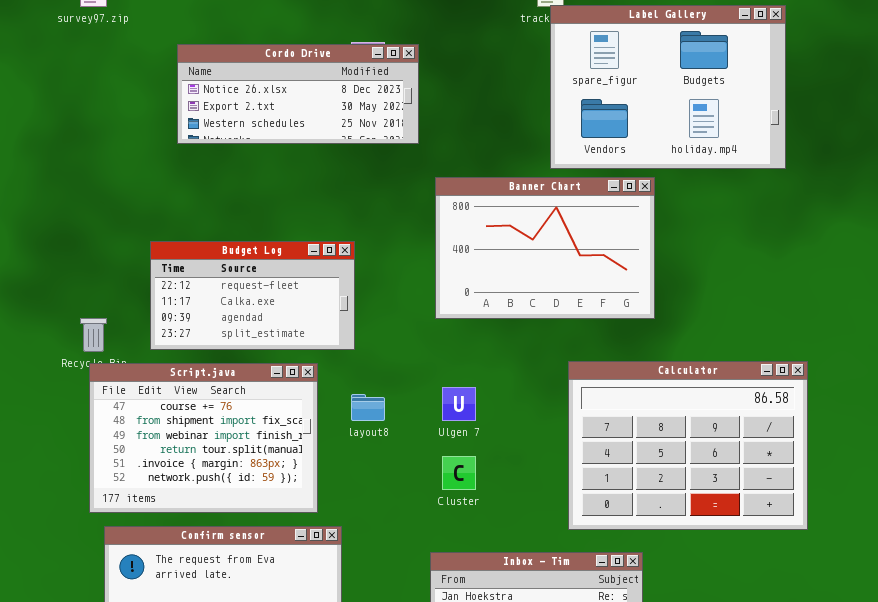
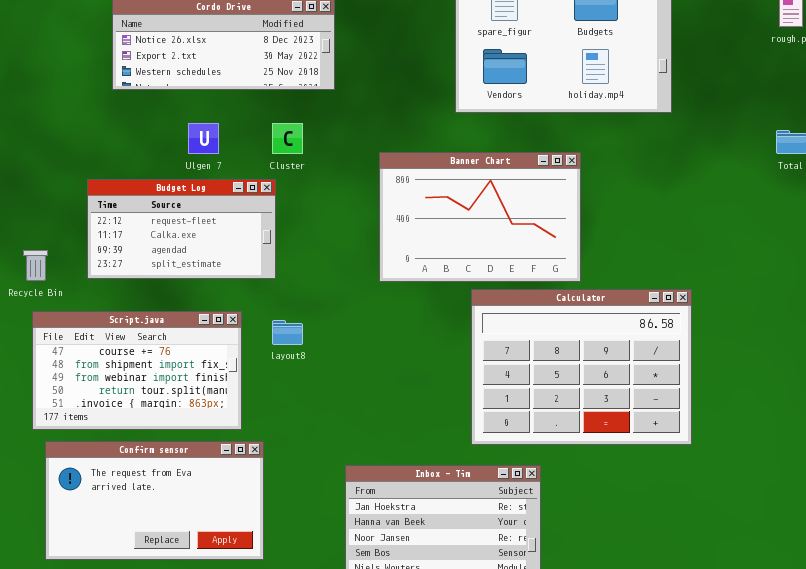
Banner Chart: [435,177,655,319] -> [379,152,581,282], moved
Script.java: [89,363,318,513] -> [32,311,242,430], resized
Ulgen 7: [442,387,476,421] -> [188,123,219,154], moved
Cluster: [442,456,476,490] -> [272,123,303,154], moved

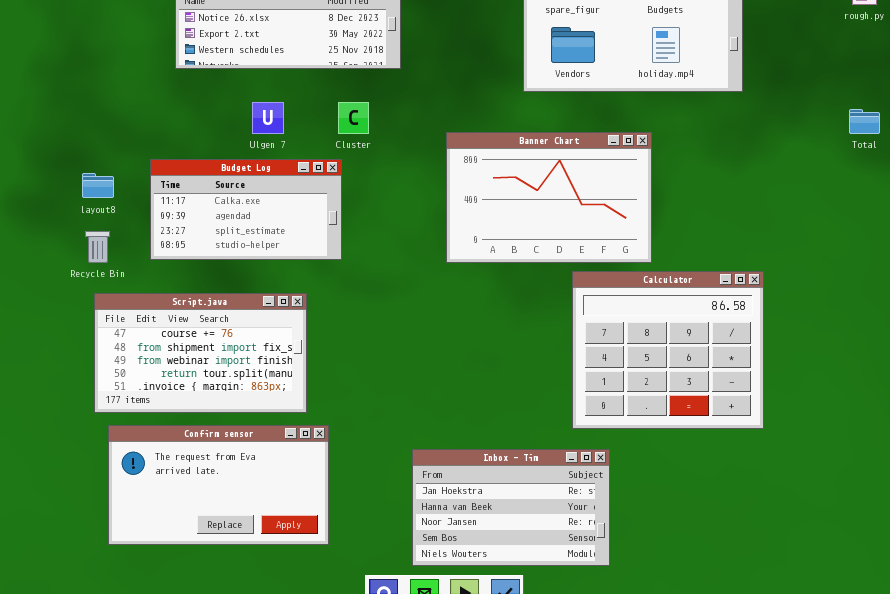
Budget Log: [87,179,276,279] -> [150,159,342,260], scrolled down 1 row
Calculator: [471,289,692,445] -> [572,271,764,429], resized
layout8: [272,320,303,345] -> [82,173,114,198], moved

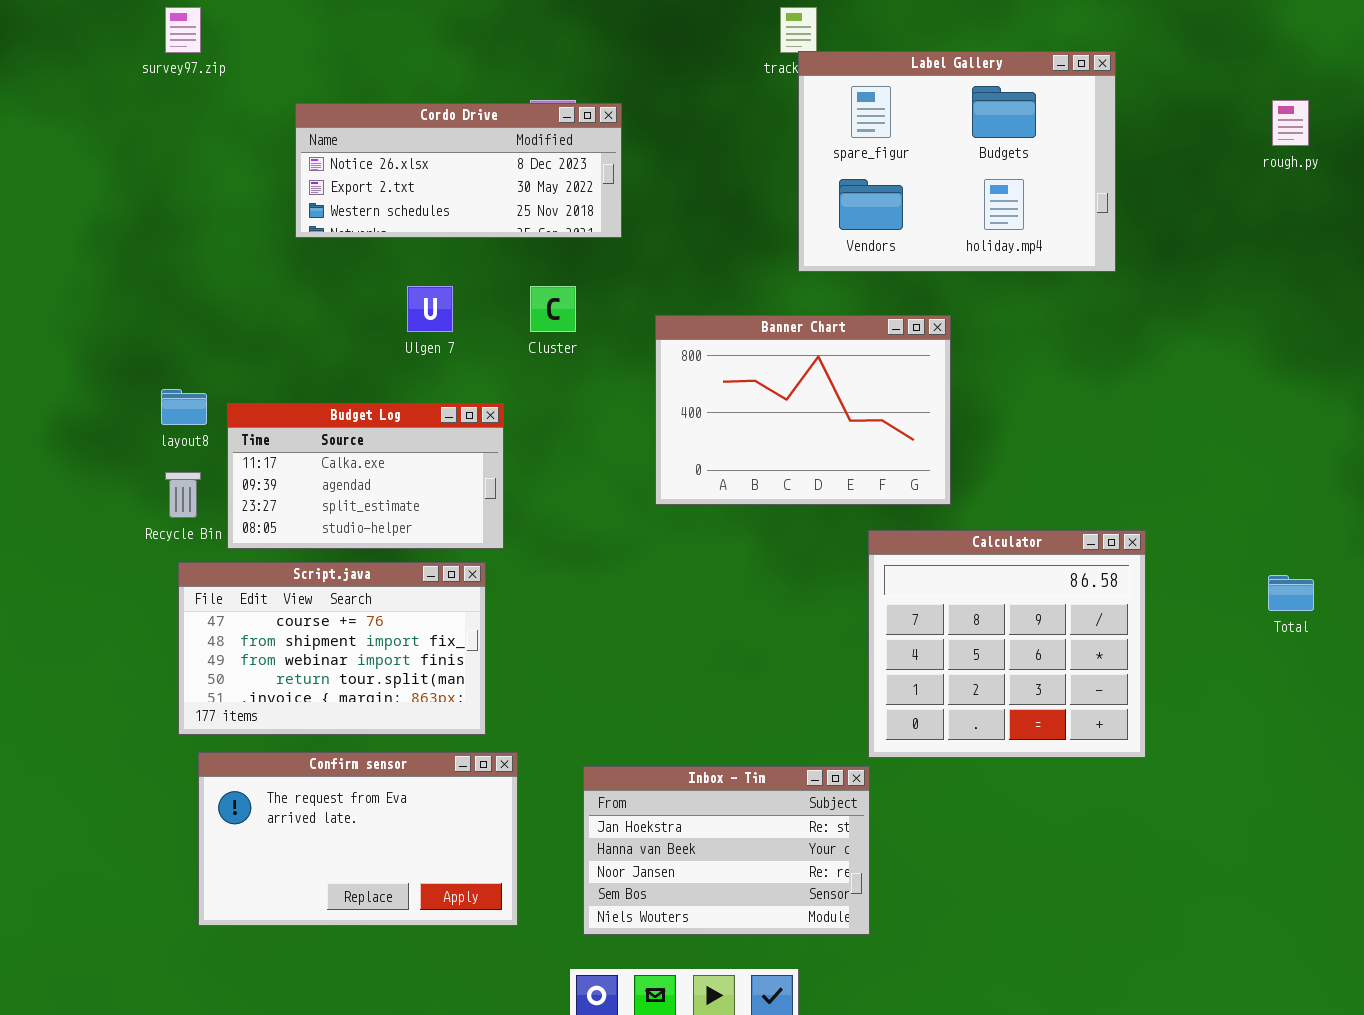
Total: [849,109,880,134] -> [1268,575,1314,611], moved
Banner Chart: [446,132,652,263] -> [655,315,951,505], moved
Budget Log: [150,159,342,260] -> [227,403,504,549], moved
Inbox - Tim: [412,449,610,566] -> [583,766,870,935], moved

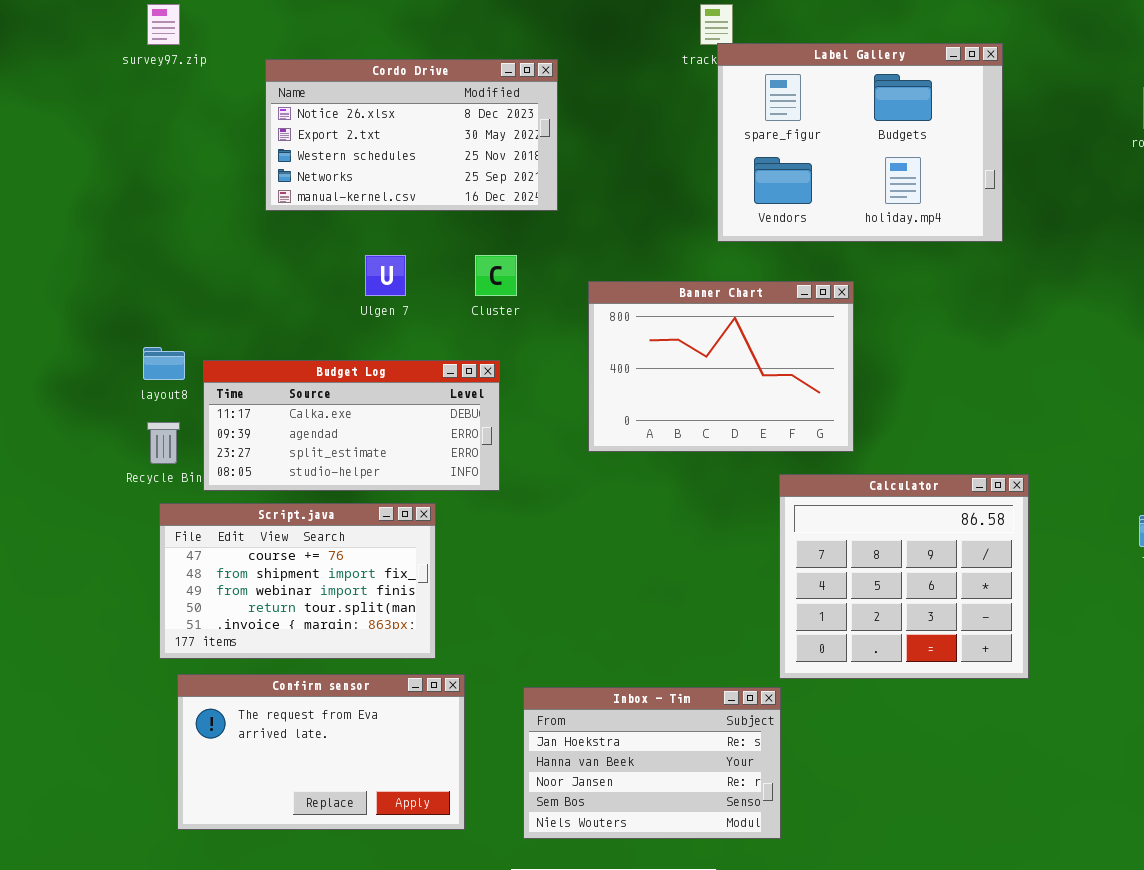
Cordo Drive: [295,103,622,238] -> [265,59,558,211], resized
Budget Log: [227,403,504,549] -> [203,360,500,491], resized

